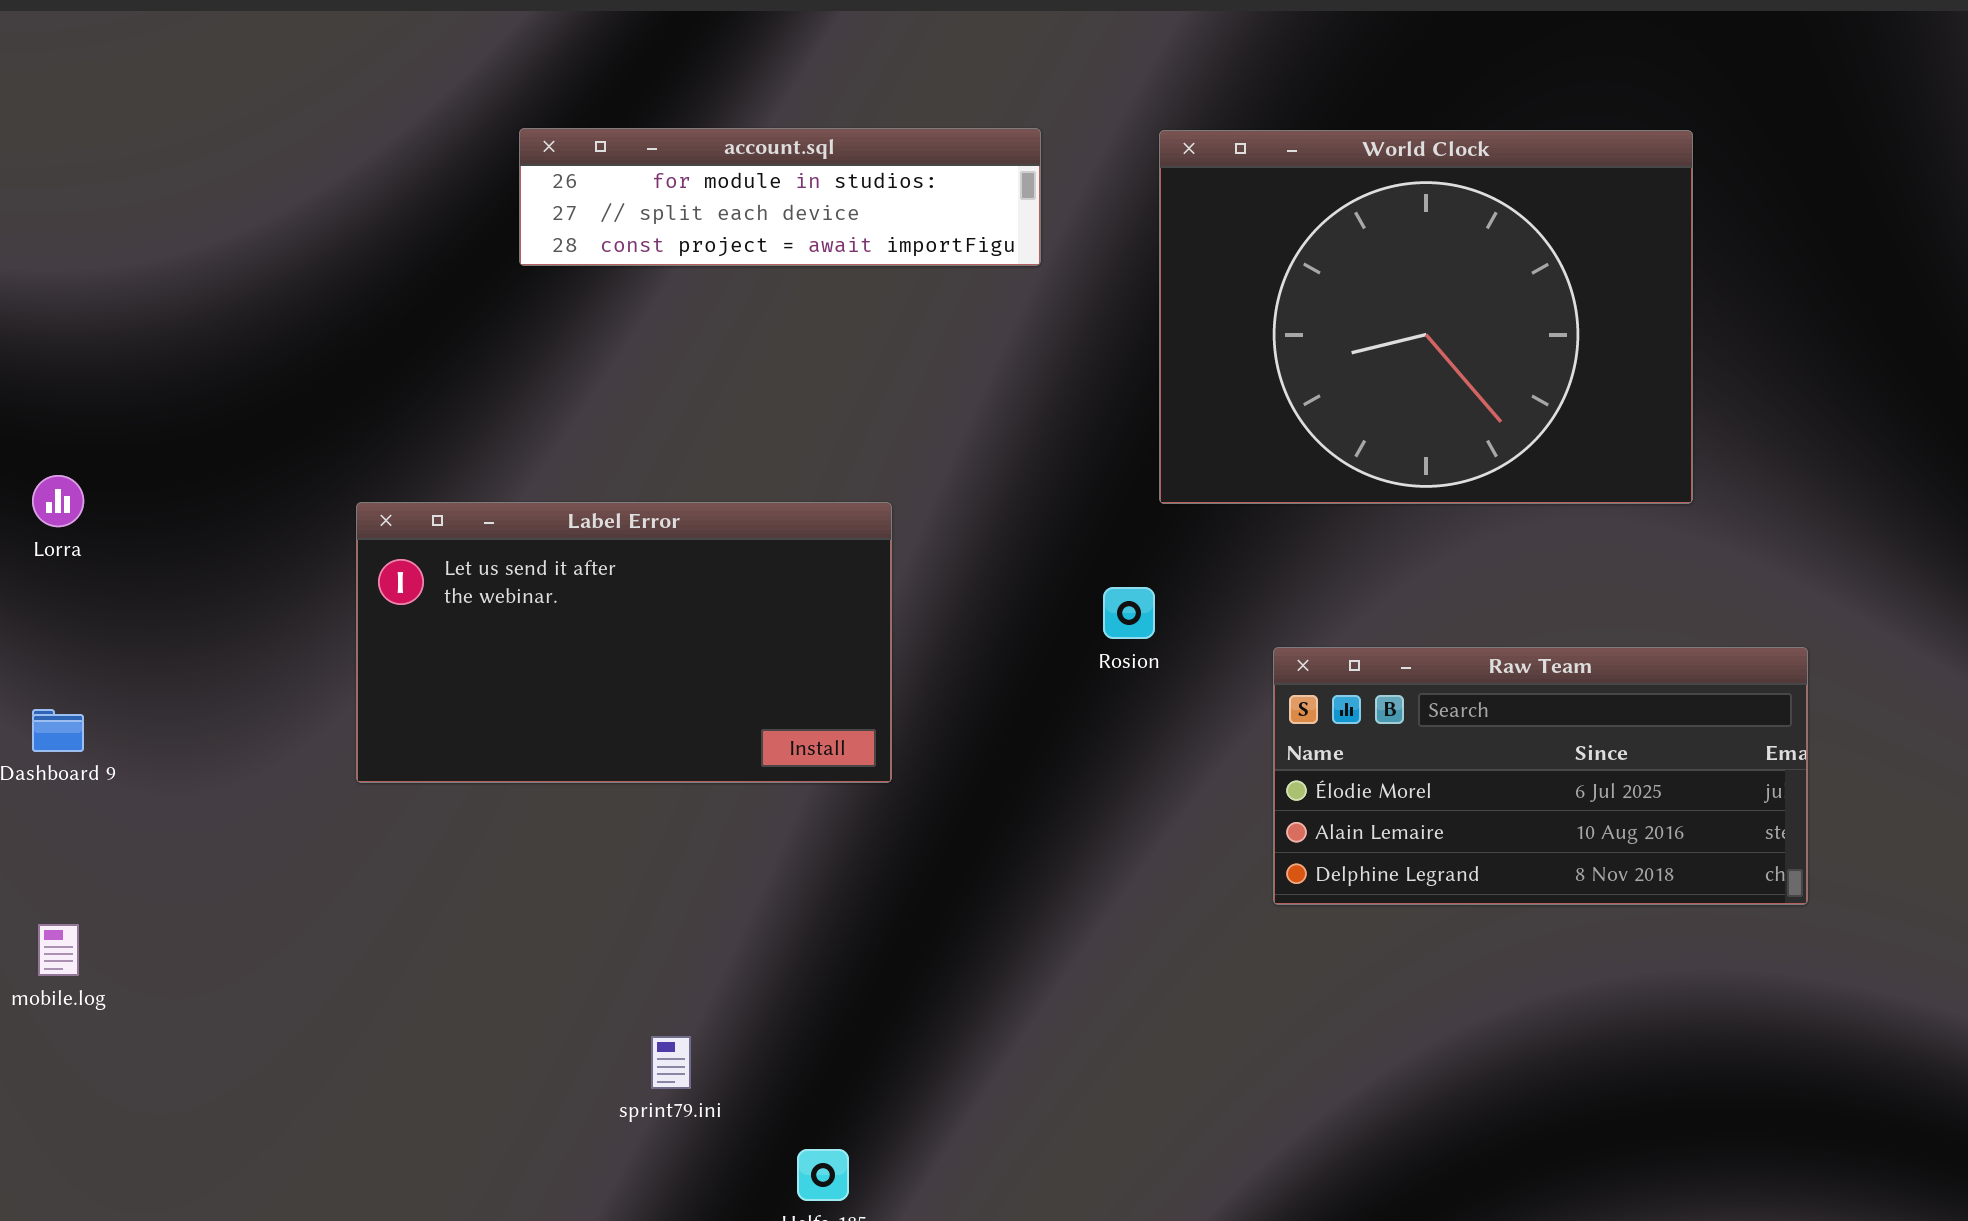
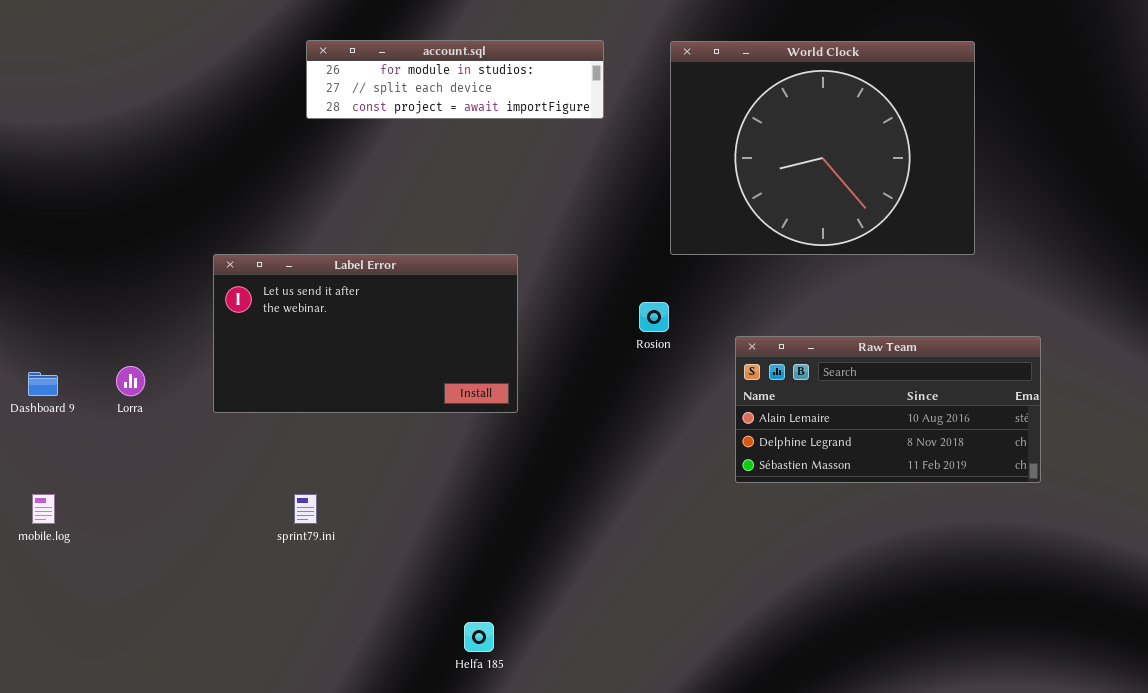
Lorra: [32,475,84,527] -> [116,366,145,396], moved
Raw Team: [1273,647,1808,905] -> [735,336,1041,483], scrolled down 1 row
sprint79.ini: [651,1036,691,1089] -> [294,494,317,524], moved

